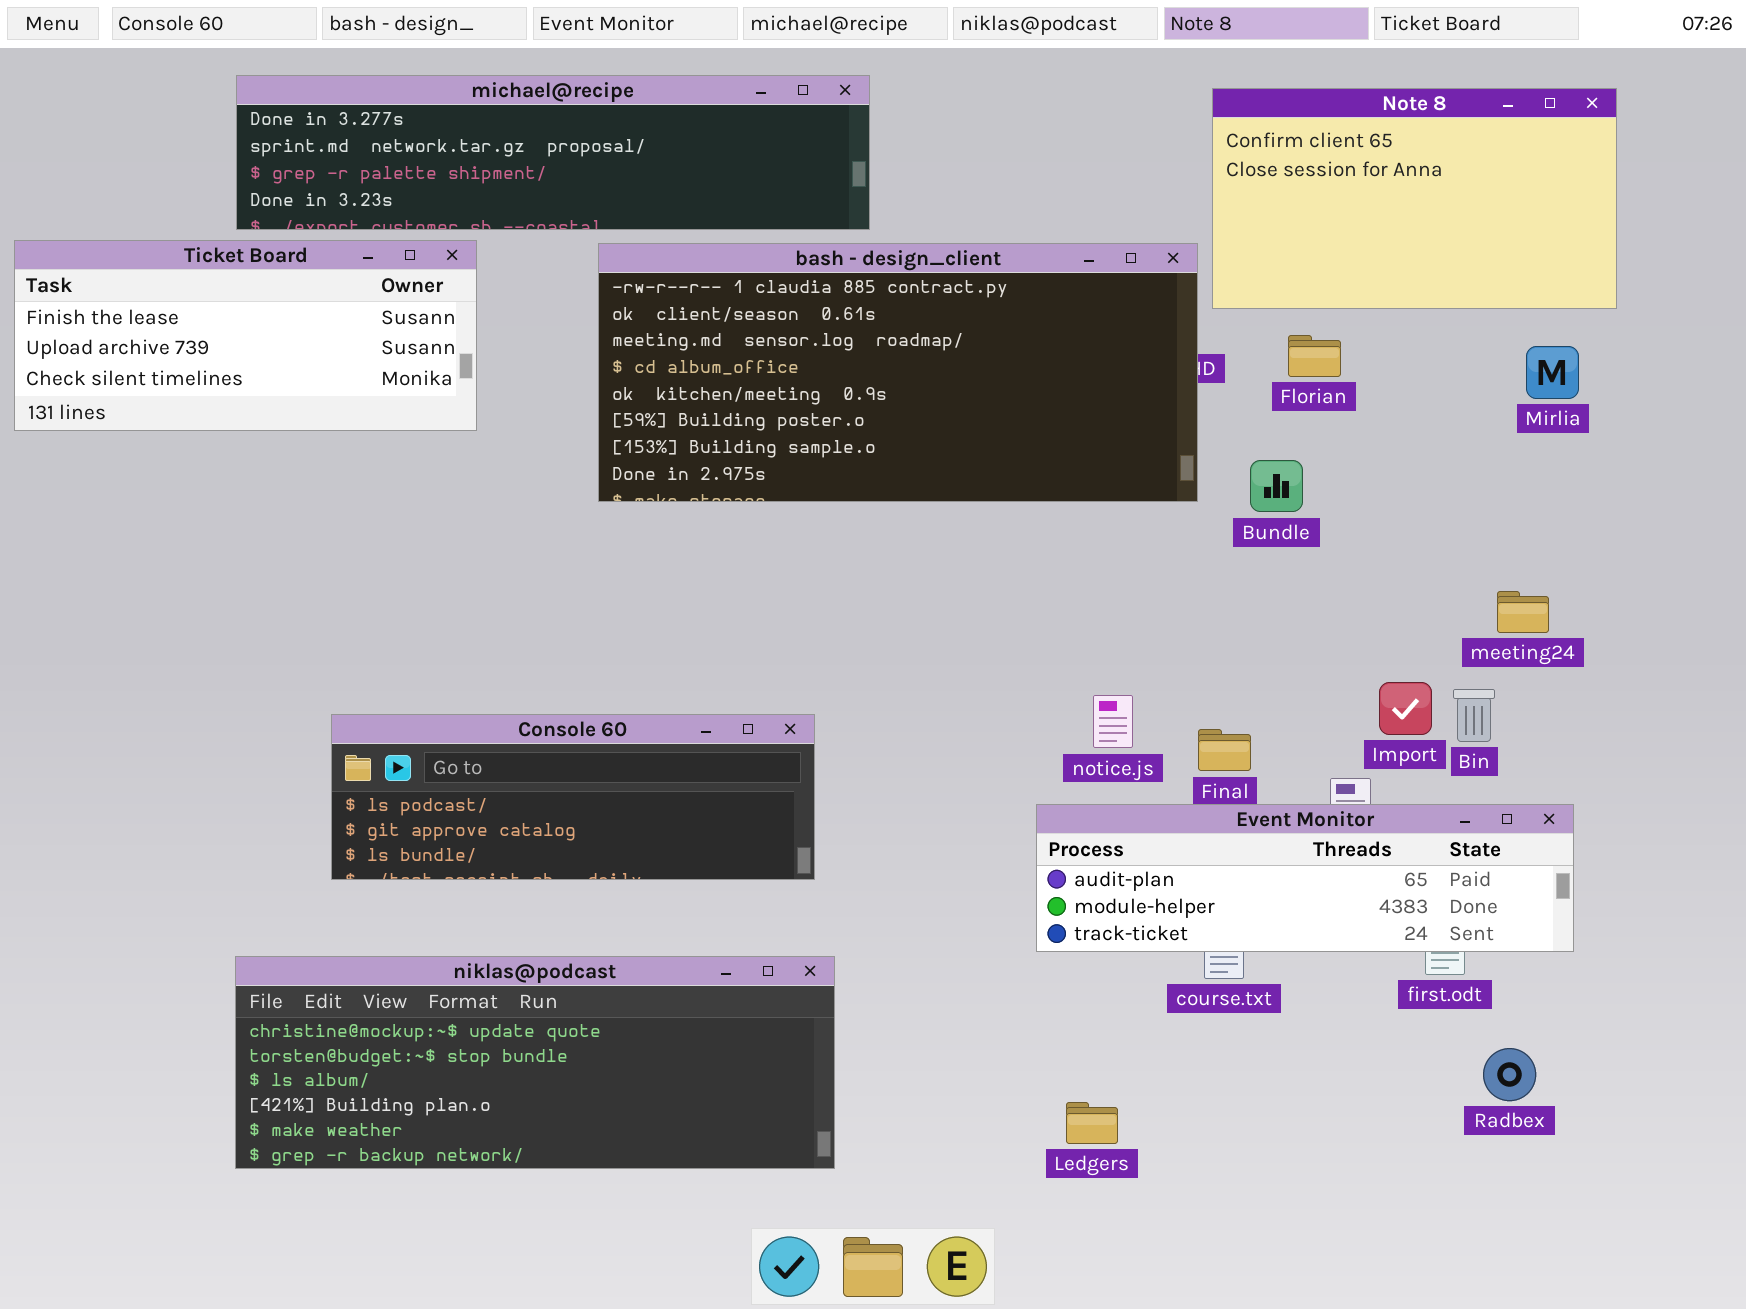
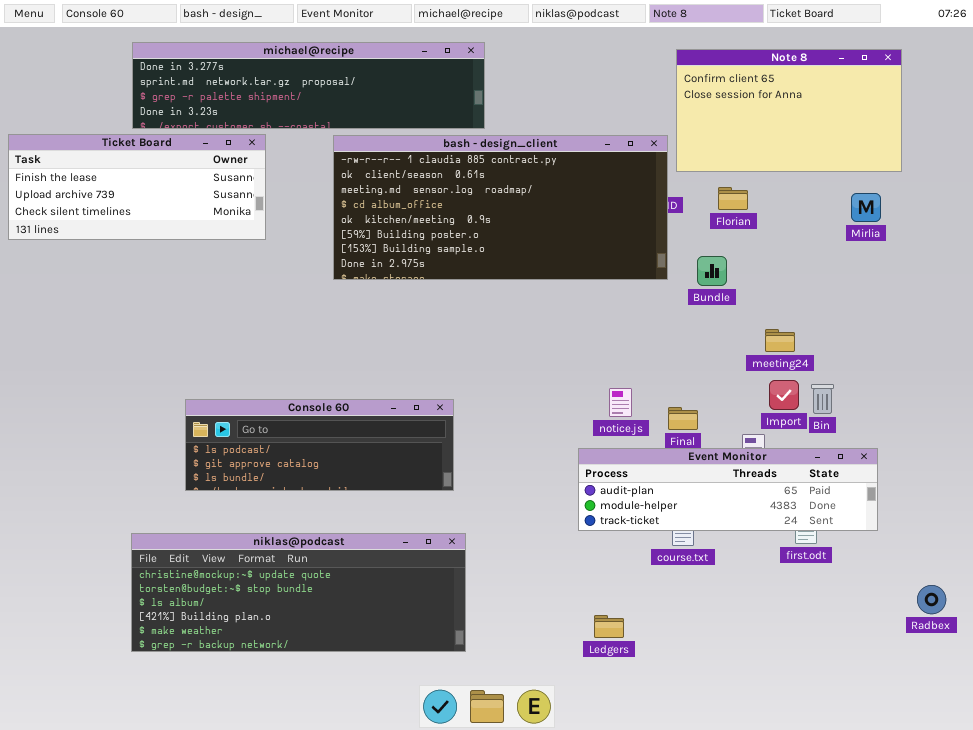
meeting24: [1497,591,1549,633] -> [765,329,795,352], moved
Radbex: [1483,1048,1536,1101] -> [917,585,946,614], moved

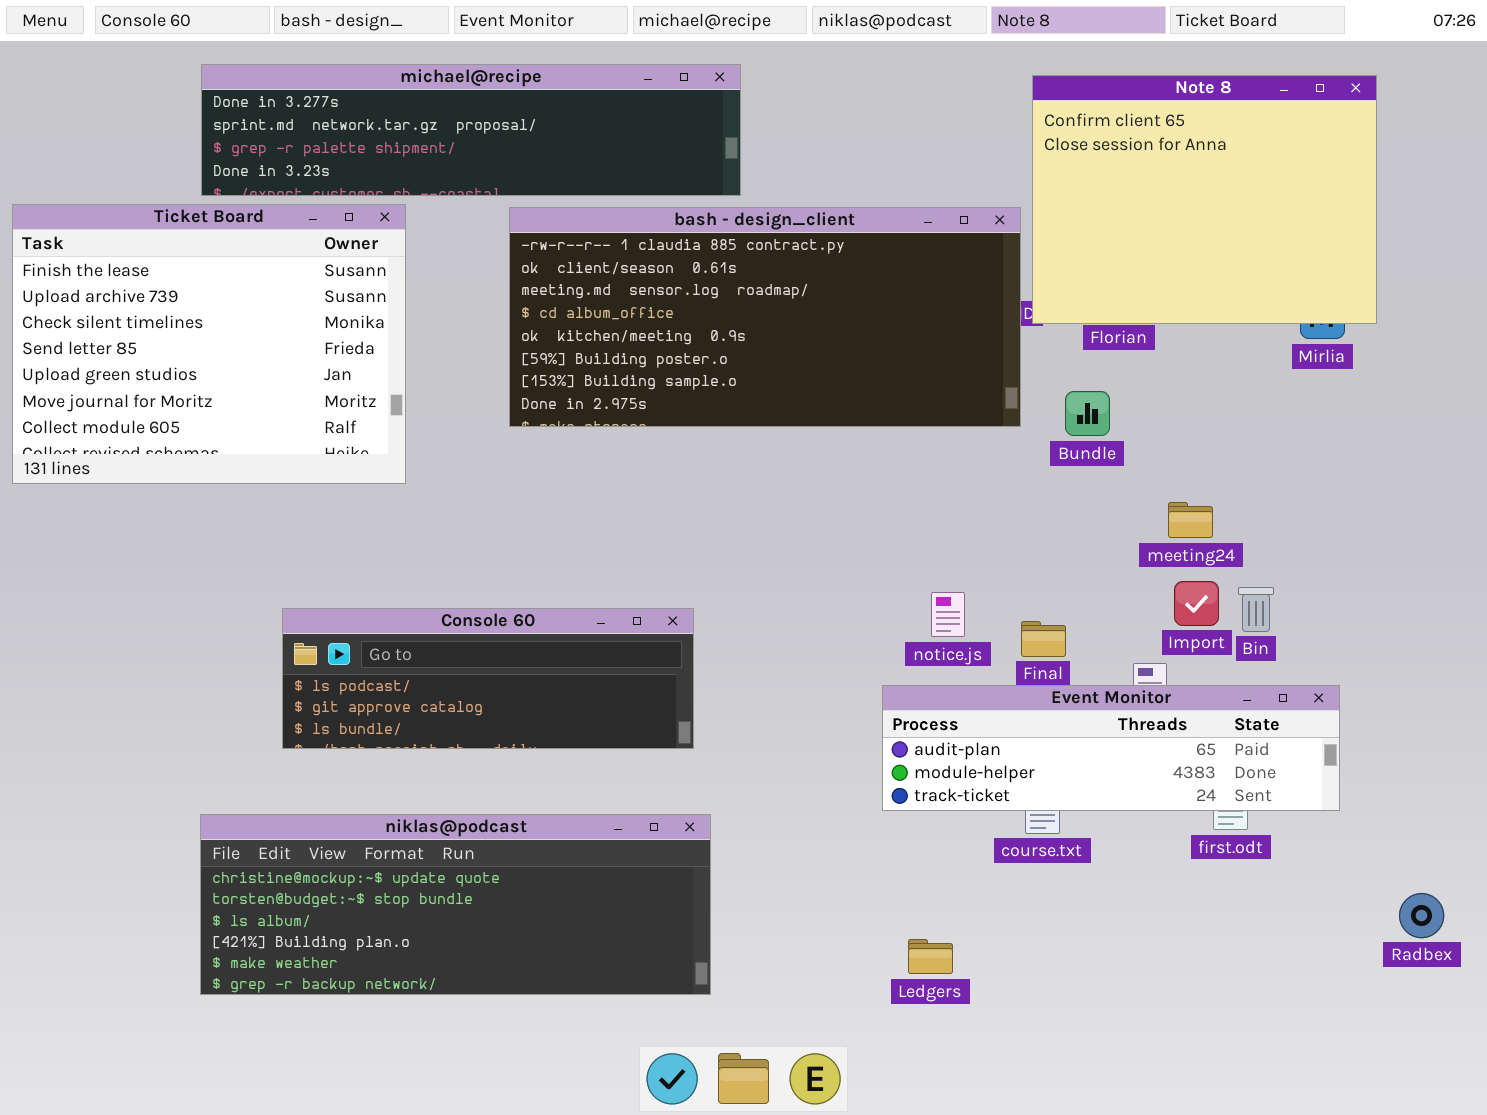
Note 8: [676,49,902,172] -> [1032,75,1377,324], resized
Ticket Board: [8,134,266,240] -> [12,204,406,484], resized

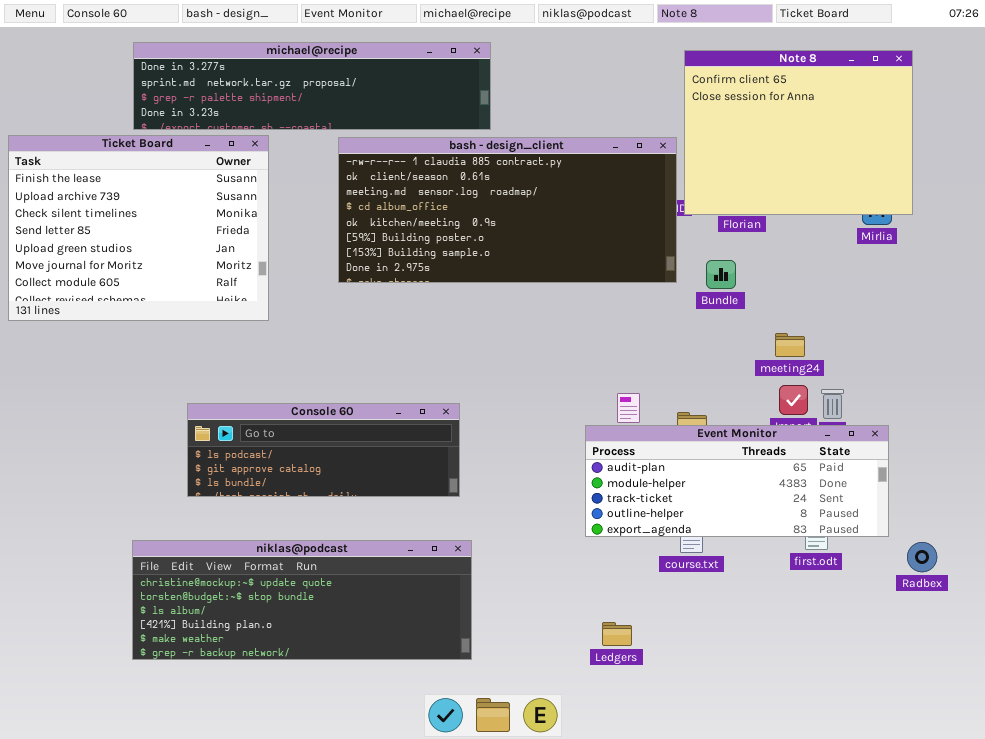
Event Monitor: [882,685,1340,811] -> [585,425,889,537], resized
Radbex: [1399,893,1444,938] -> [907,542,937,572], moved

